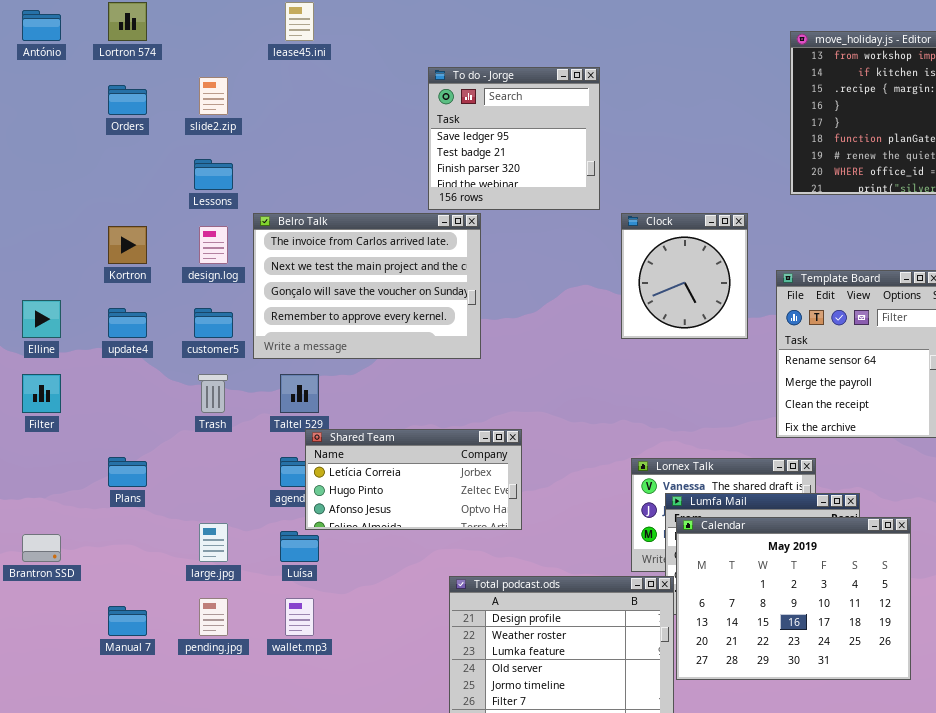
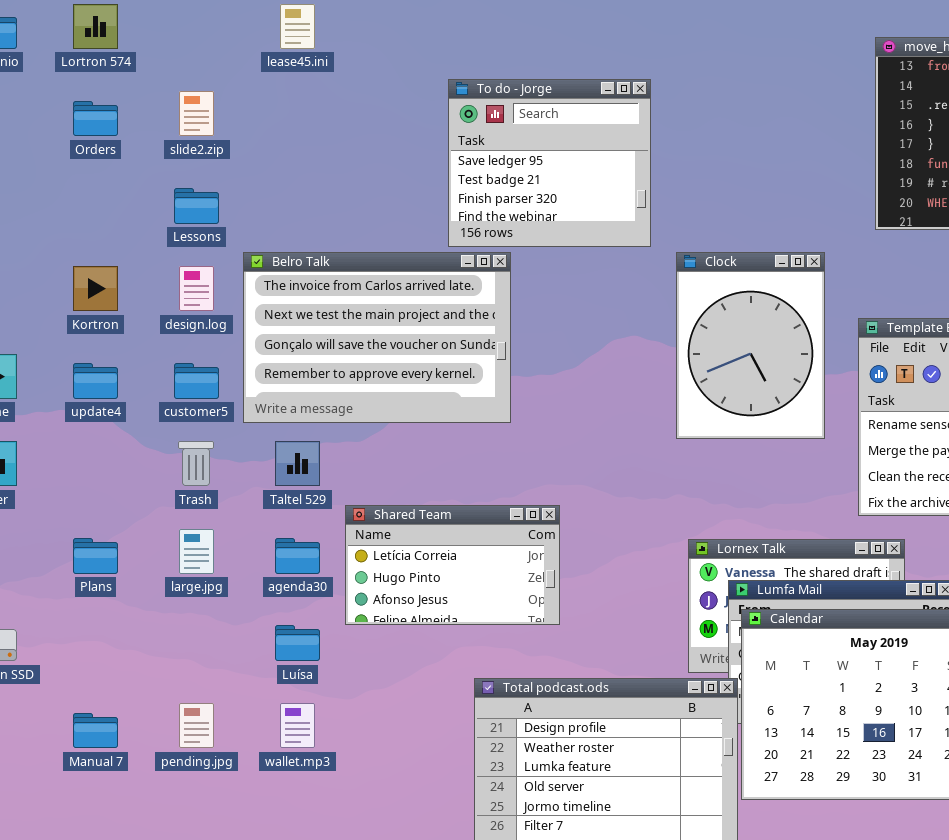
Clock: [621,213,748,339] -> [676,252,825,439], resized
Shared Team: [305,429,522,530] -> [345,505,560,625], resized
large.jpg: [199,523,228,562] -> [179,529,214,574], moved

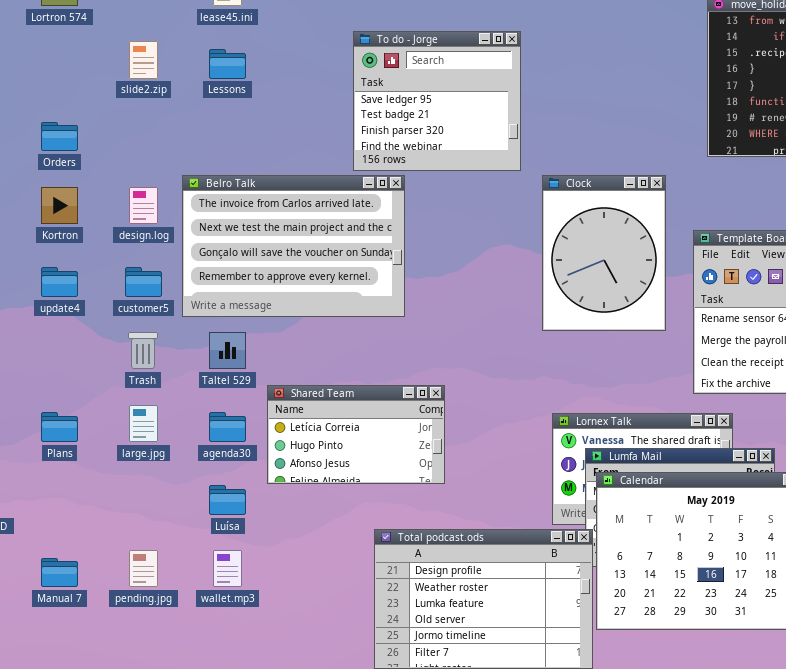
Orders: [73,101,118,136] -> [41,122,78,151], moved
Lessons: [174,188,219,224] -> [209,49,246,79], moved

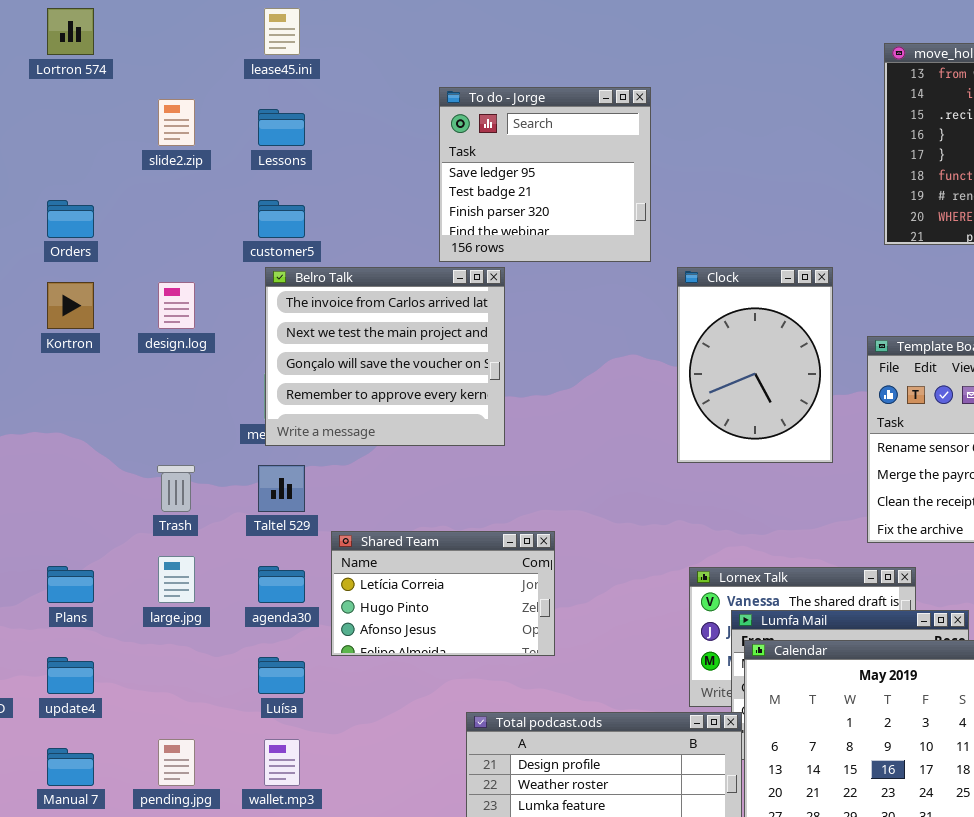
Belro Talk: [182,175,405,317] -> [265,267,505,446], resized
update4: [41,267,78,297] -> [47,657,94,694], moved
customer5: [125,267,162,297] -> [258,200,305,238], moved

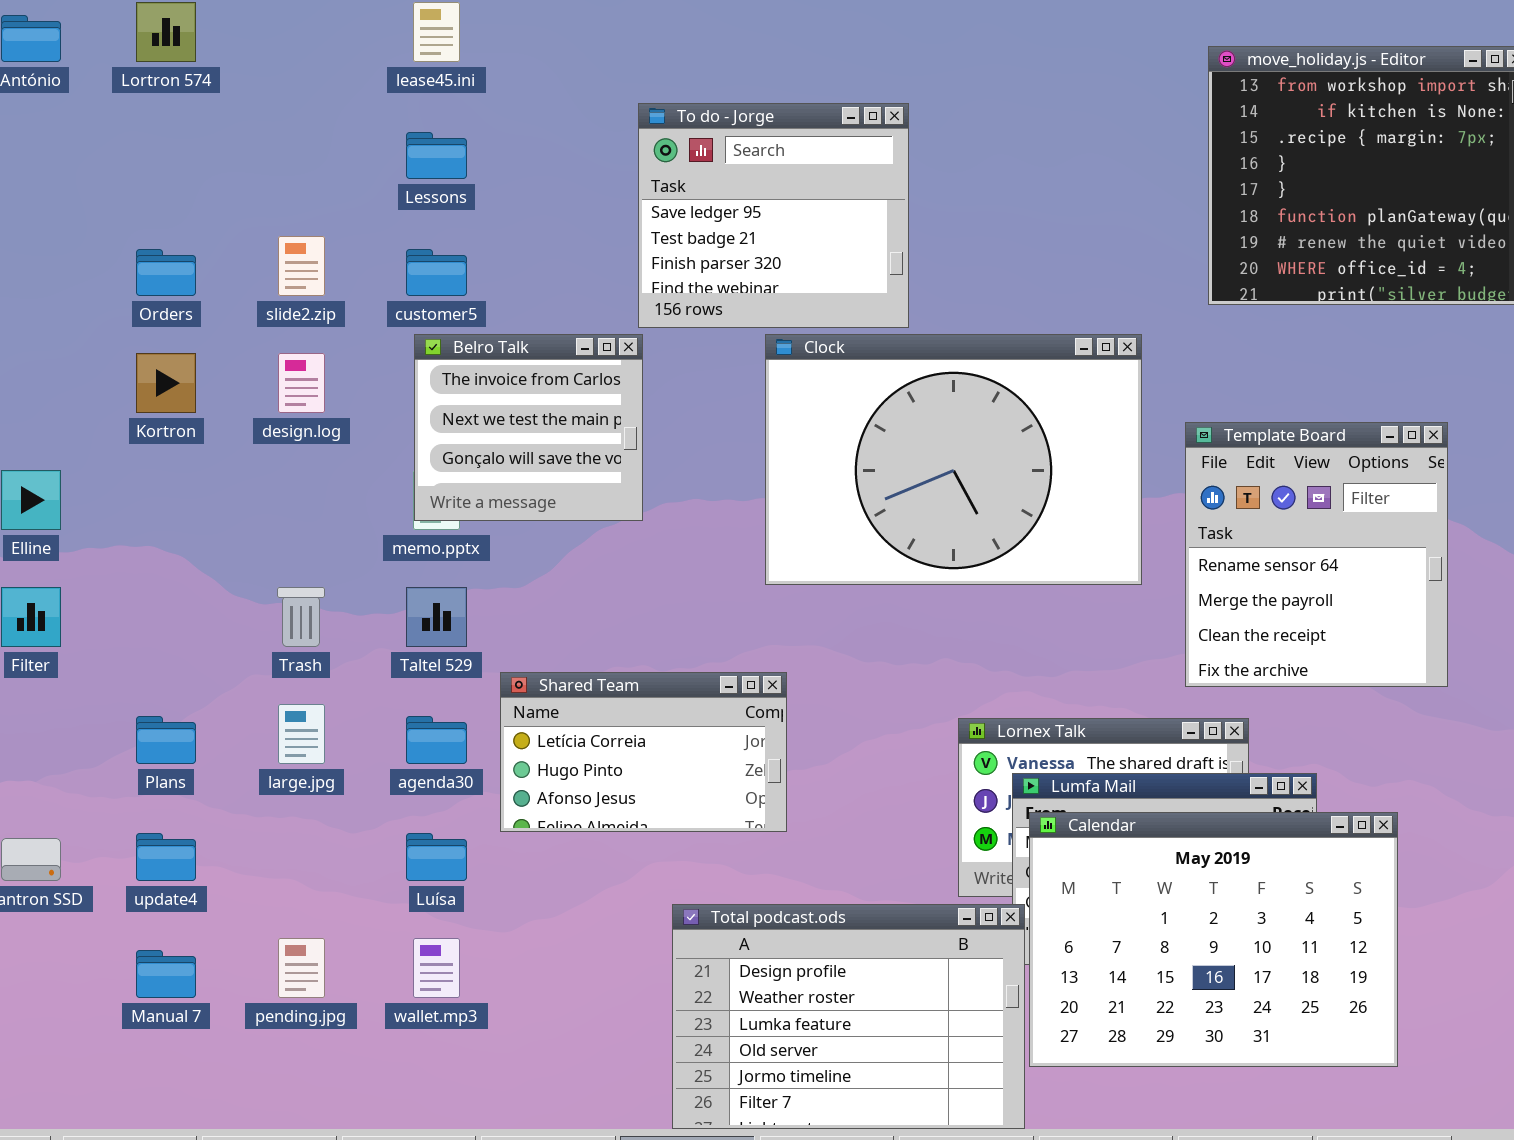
slide2.zip: [158,99,195,146] -> [278,236,325,296], moved
Belro Talk: [265,267,505,446] -> [414,334,643,521], resized
Clock: [677,267,833,463] -> [765,334,1142,585], resized

